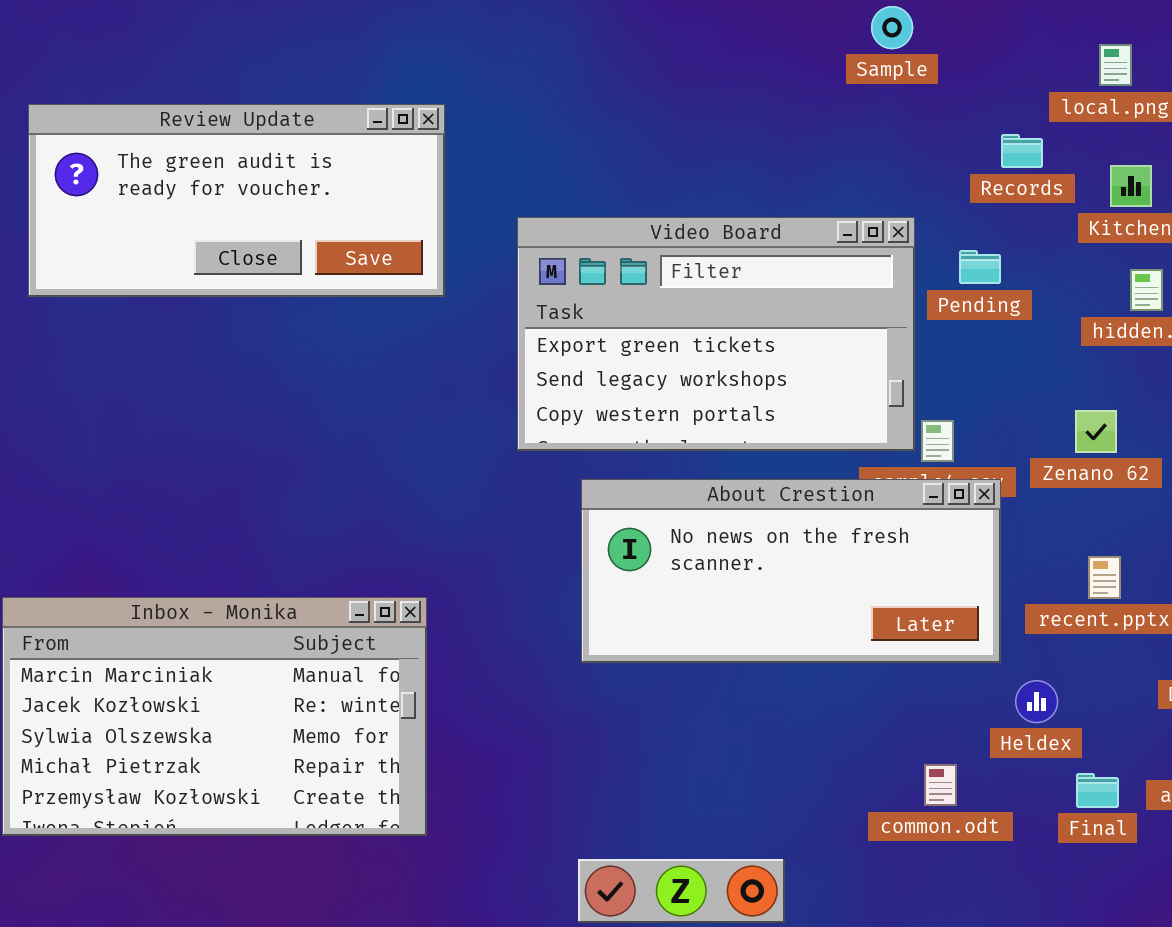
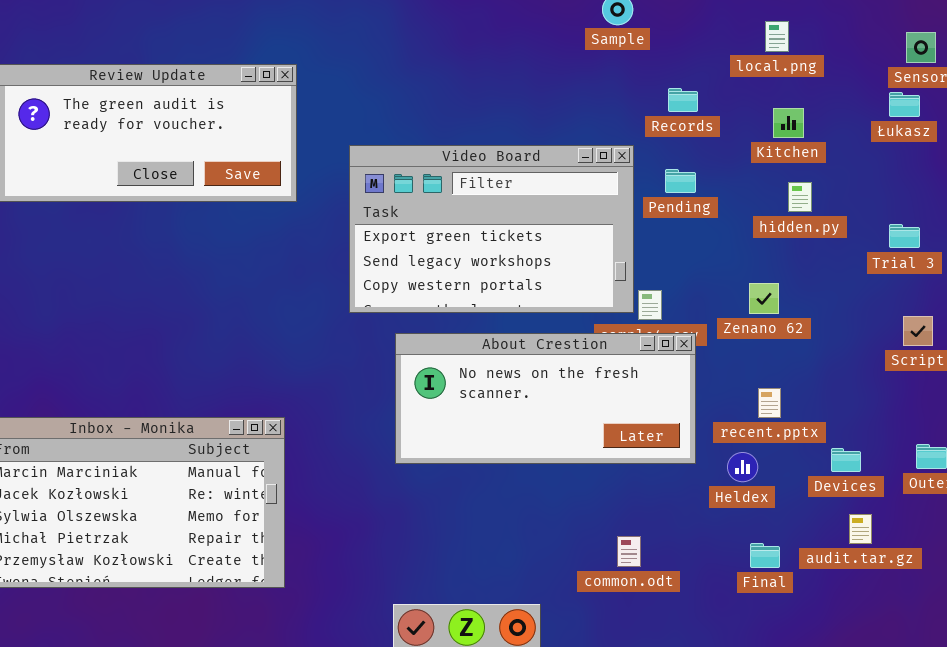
Records: [1001,134,1043,168] -> [668,88,698,112], moved
Heldex: [1015,680,1058,723] -> [727,452,758,482], moved
common.odt: [924,764,957,806] -> [617,536,641,567], moved

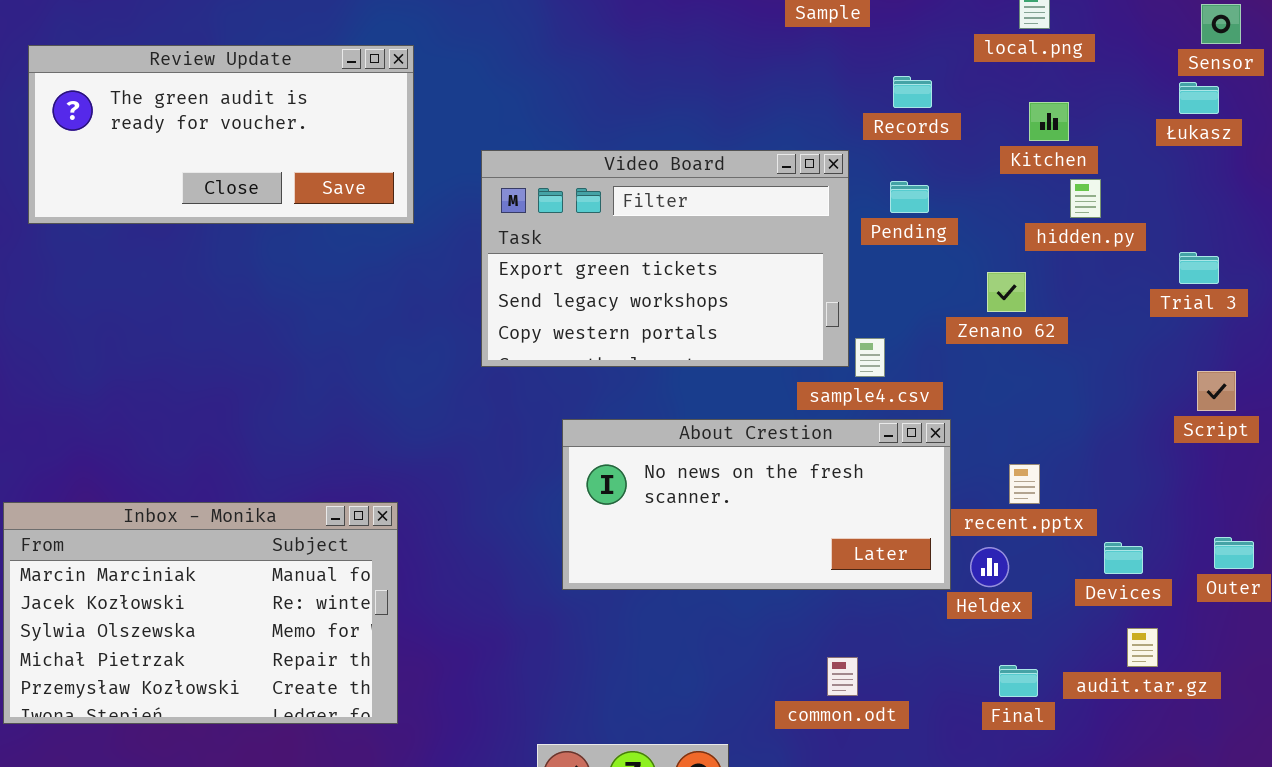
hidden.py: [788,182,812,212] -> [1070,179,1101,218], moved
Zenano 62: [749,283,779,314] -> [987,272,1026,312], moved
About Crestion: [395,333,696,464] -> [562,419,951,590], moved

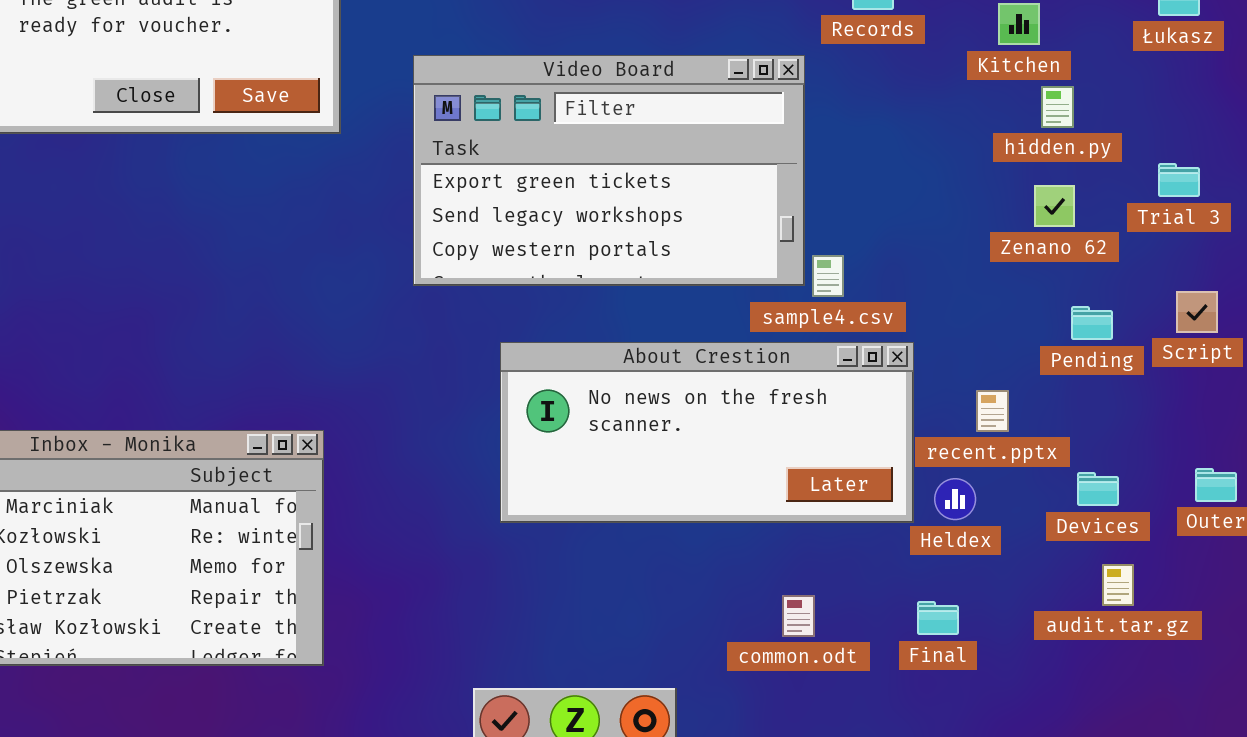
Pending: [890,181,929,213] -> [1071,306,1113,340], moved
Zenano 62: [987,272,1026,312] -> [1034,185,1075,227], moved
Final: [999,665,1038,697] -> [917,601,959,635], moved

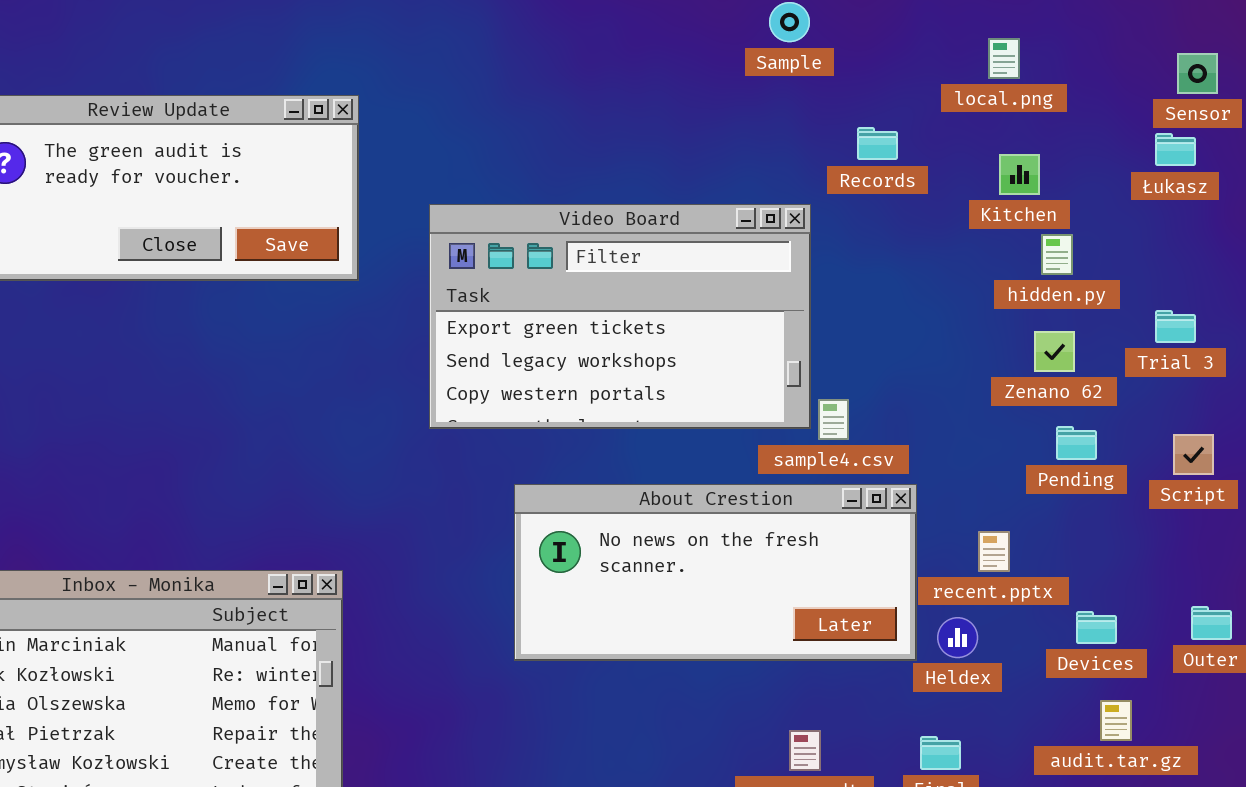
Pending: [1071,306,1113,340] -> [1056,426,1097,460], moved

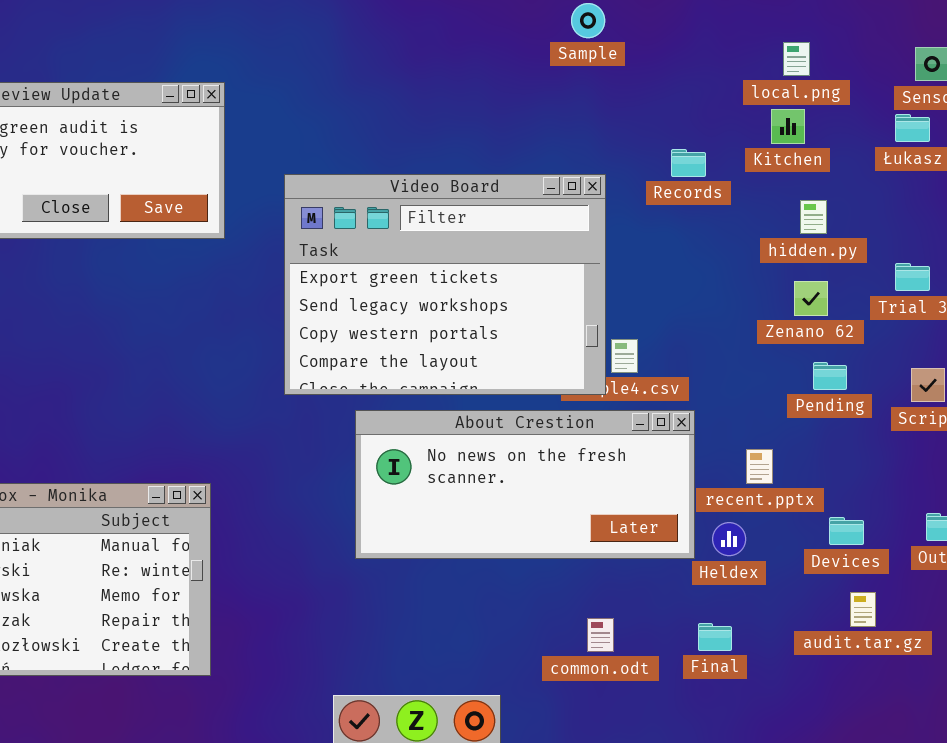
local.png: [988,38,1020,79] -> [783,42,810,76], moved
Records: [857,127,898,160] -> [671,149,706,177], moved
Kitchen: [999,154,1040,195] -> [771,109,805,144], moved
Video Board: [429,204,811,429] -> [284,174,606,395], resized

